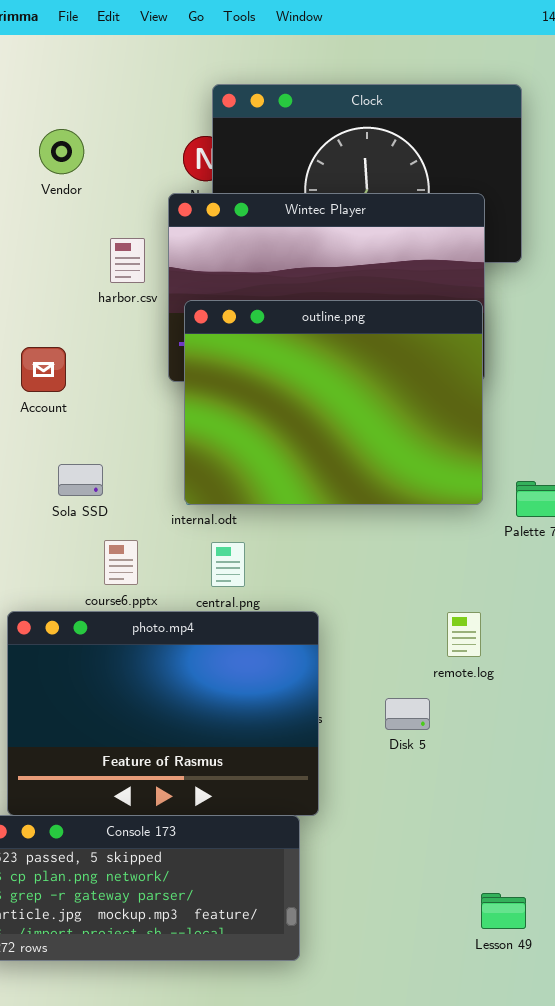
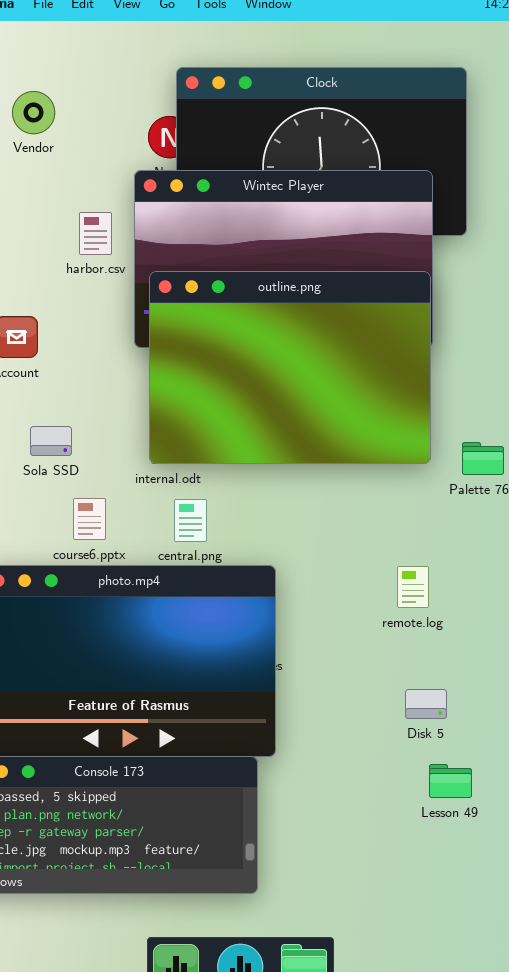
Vendor: [39,129,84,174] -> [12,91,55,134], moved
Disk 5: [385,698,430,730] -> [405,689,447,719], moved
Lesson 49: [481,893,526,929] -> [429,764,472,798], moved

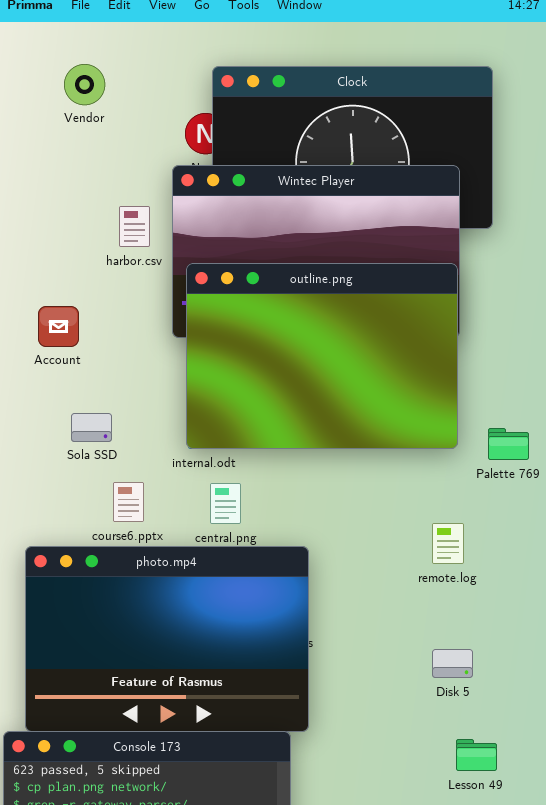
Vendor: [12,91,55,134] -> [64,64,105,105], moved
remote.log: [397,566,429,608] -> [432,523,464,564], moved
Disk 5: [405,689,447,719] -> [432,649,473,678], moved

